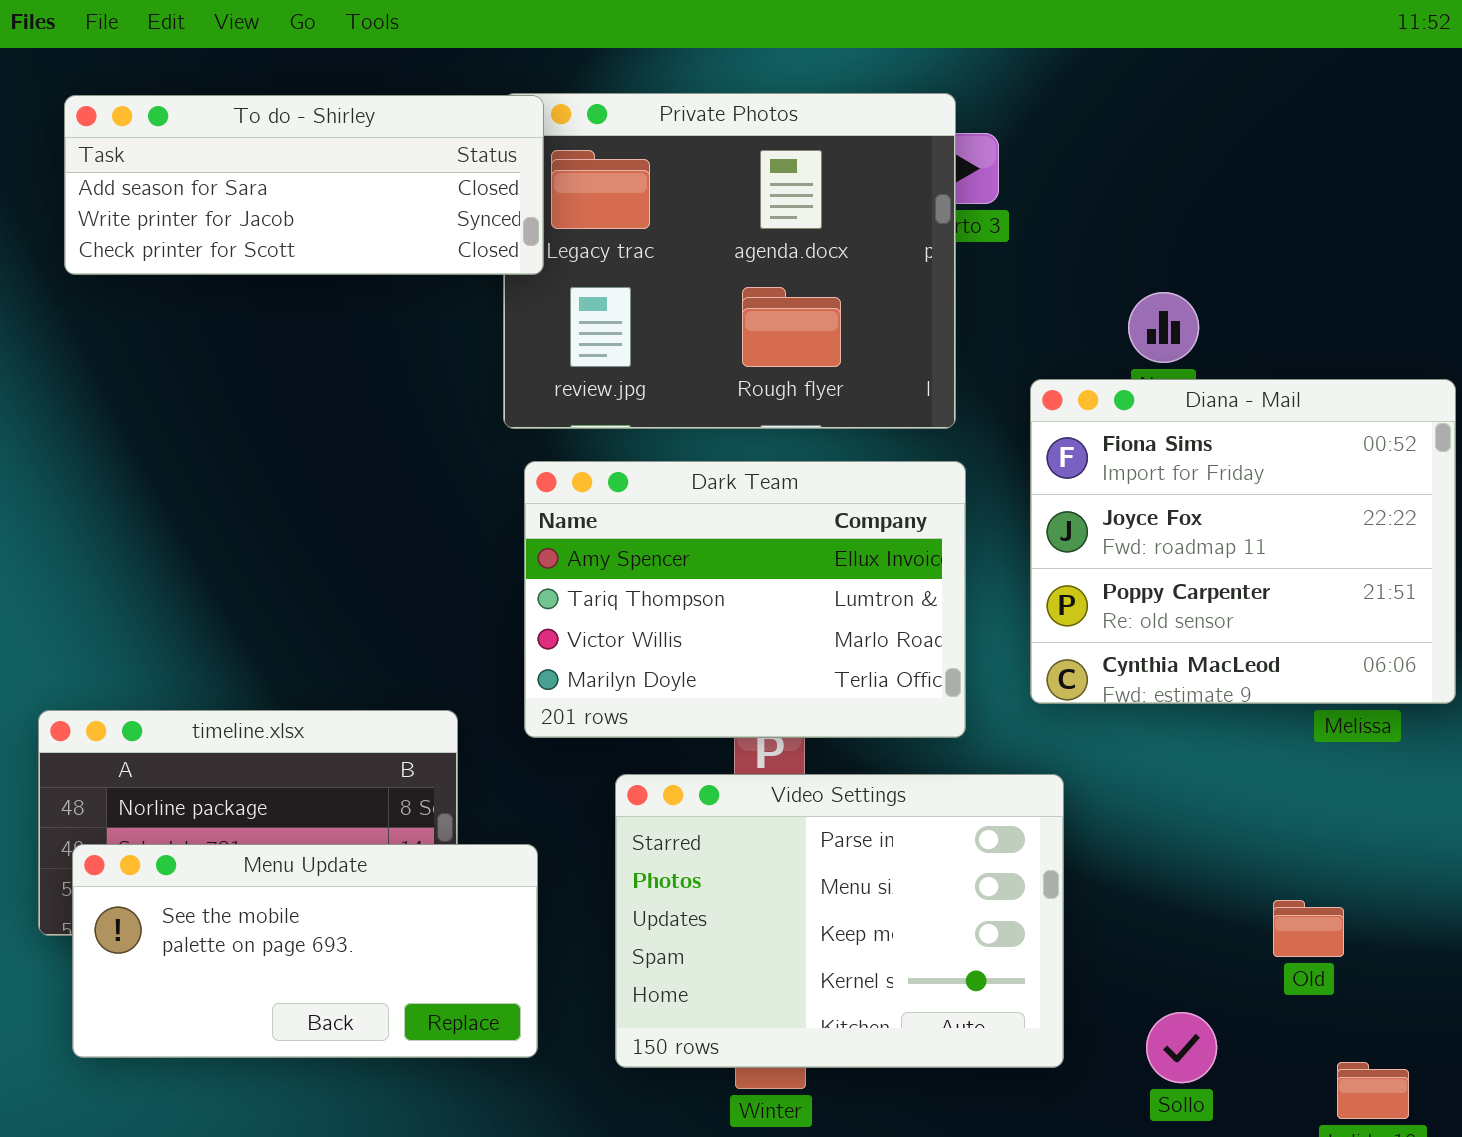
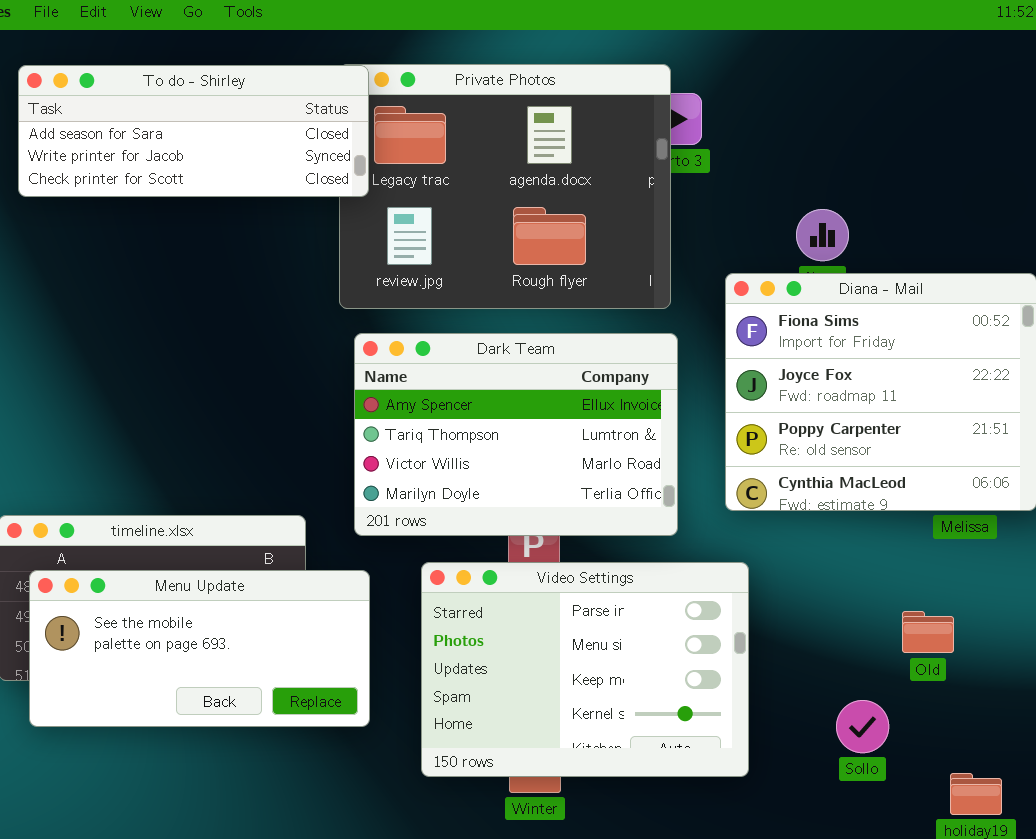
Menu Update: [72,844,538,1058] -> [29,570,370,727], moved
Old: [1273,900,1344,957] -> [902,611,954,653], moved
Sollo: [1146,1012,1217,1083] -> [836,700,889,753], moved

